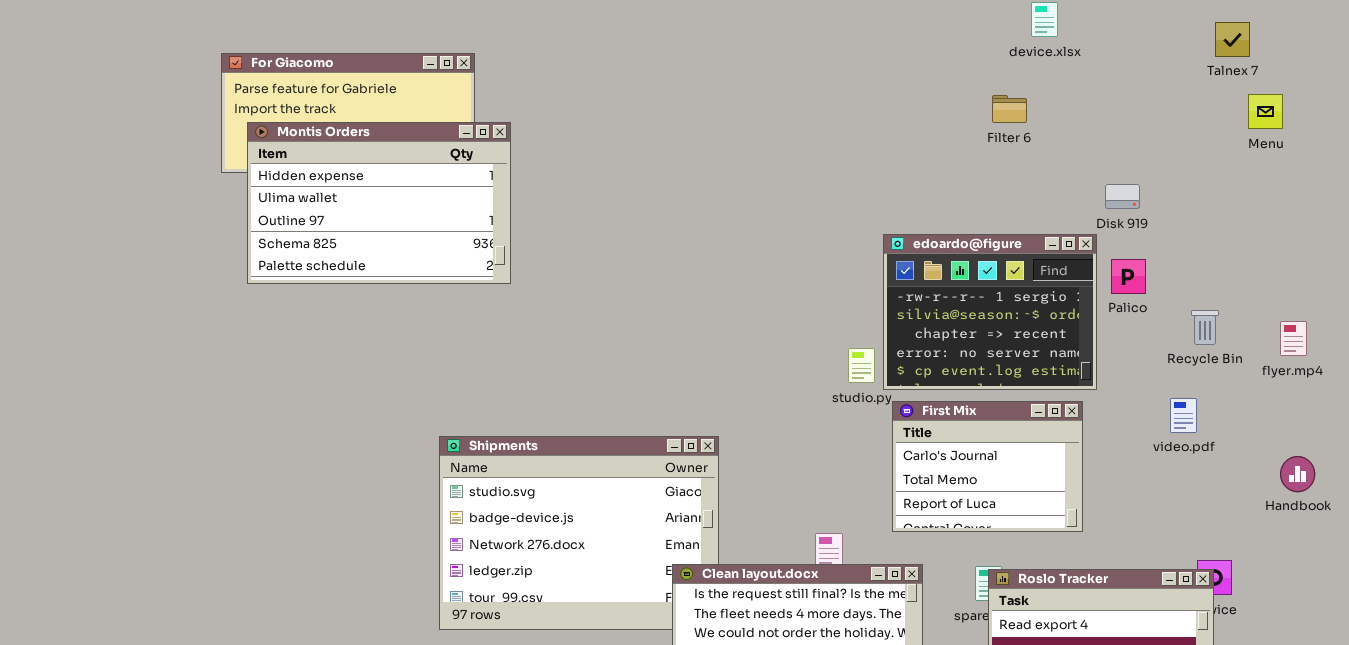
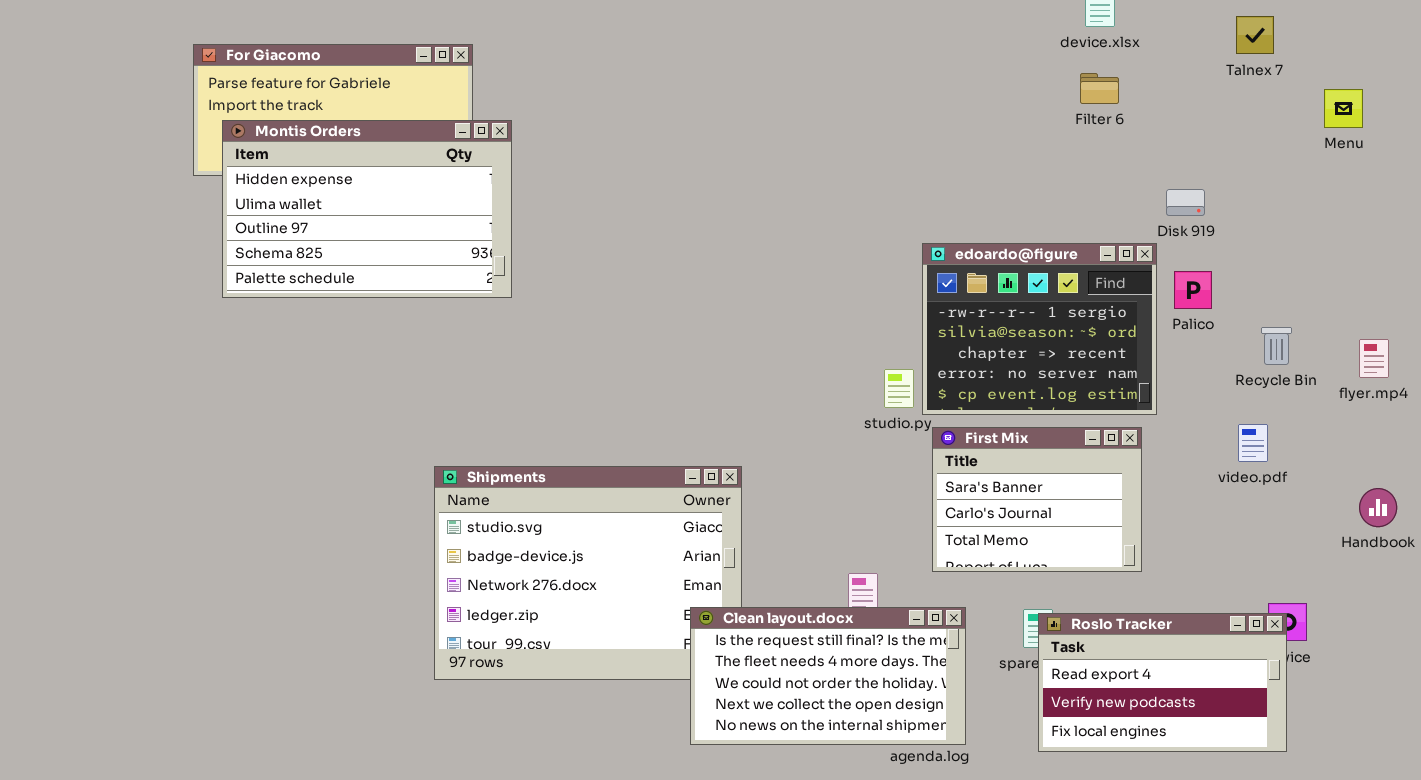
Talnex 7: [1215,22,1250,57] -> [1236,16,1274,54], moved
Filter 6: [992,95,1027,123] -> [1080,73,1119,104], moved
First Mix: [892,401,1083,532] -> [932,427,1142,572], scrolled up 1 row

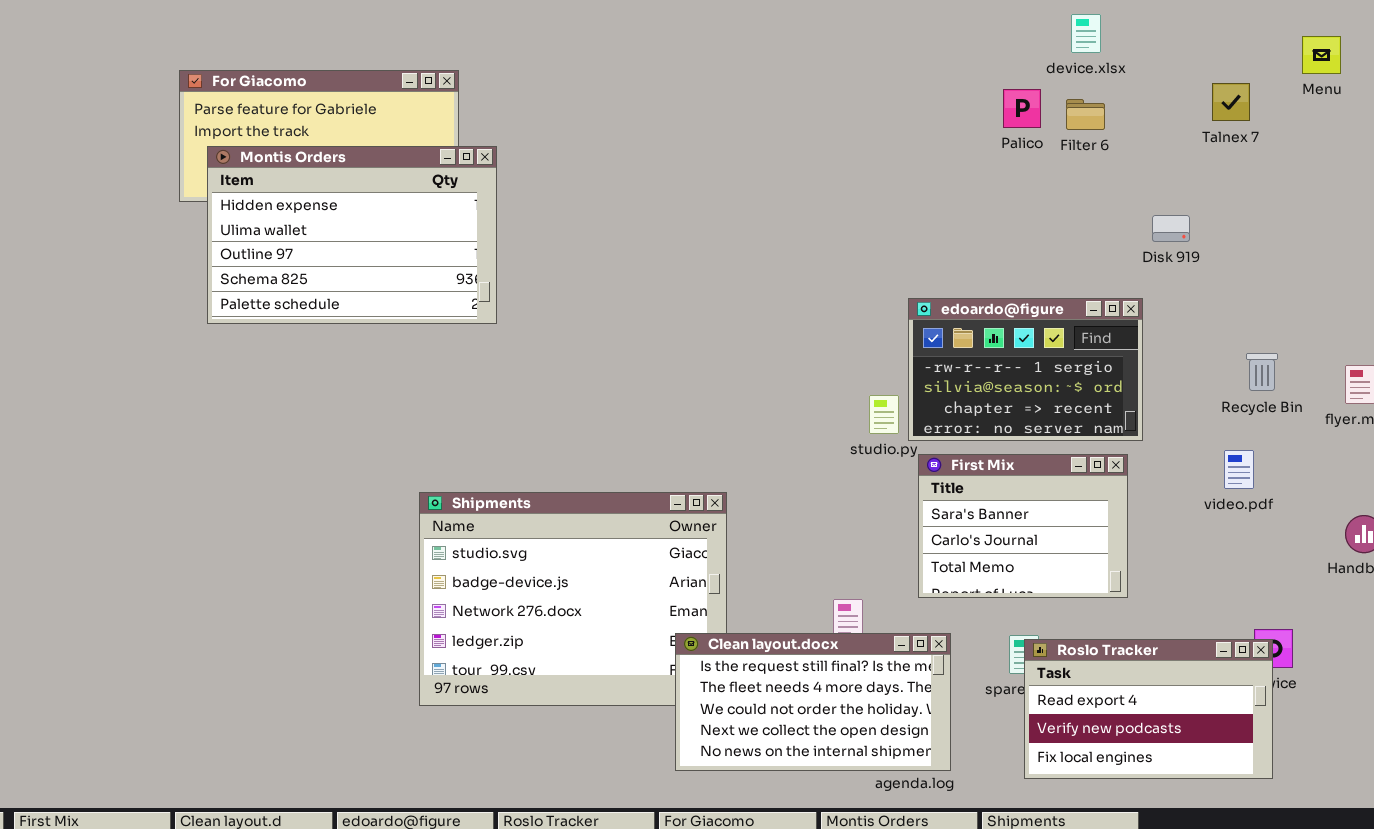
Talnex 7: [1236,16,1274,54] -> [1212,83,1250,121], moved
Menu: [1324,89,1363,128] -> [1302,36,1341,74], moved
edoardo@figure: [922,243,1157,415] -> [908,298,1143,441], resized
Palico: [1174,271,1212,309] -> [1003,89,1041,128], moved

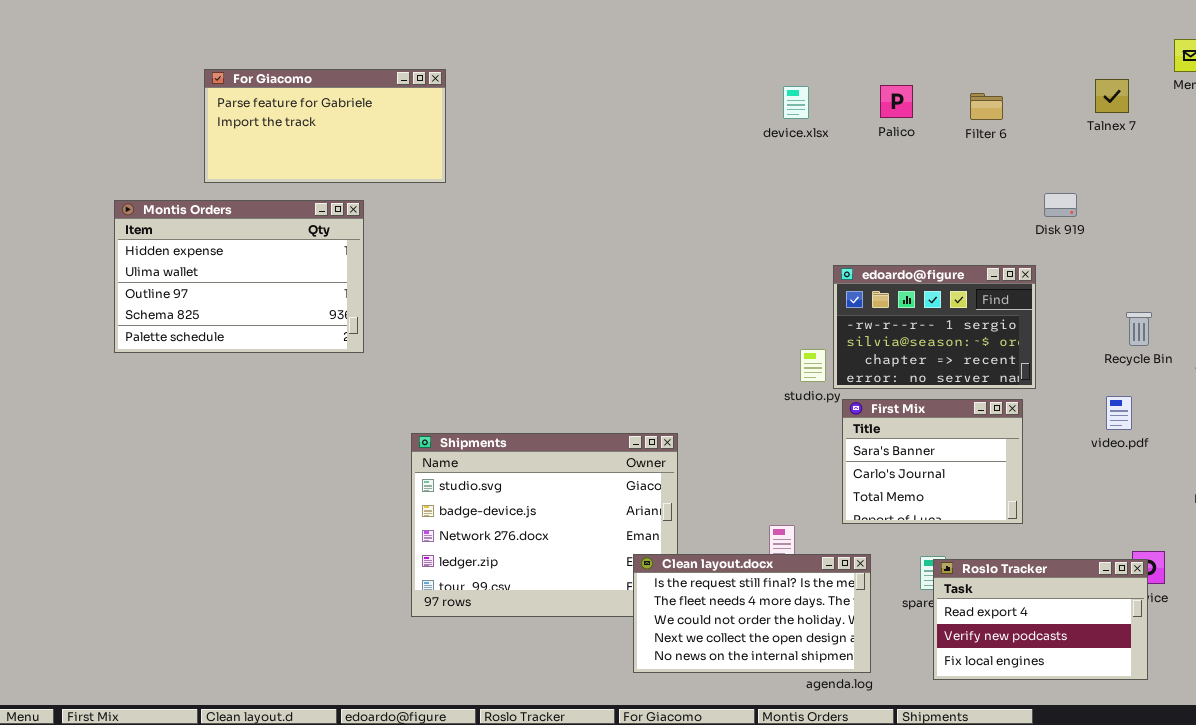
device.xlsx: [1071,14,1101,53] -> [783,86,809,119], moved
Palico: [1003,89,1041,128] -> [880,85,913,118], moved
Montis Orders: [207,146,497,324] -> [114,200,364,353], moved

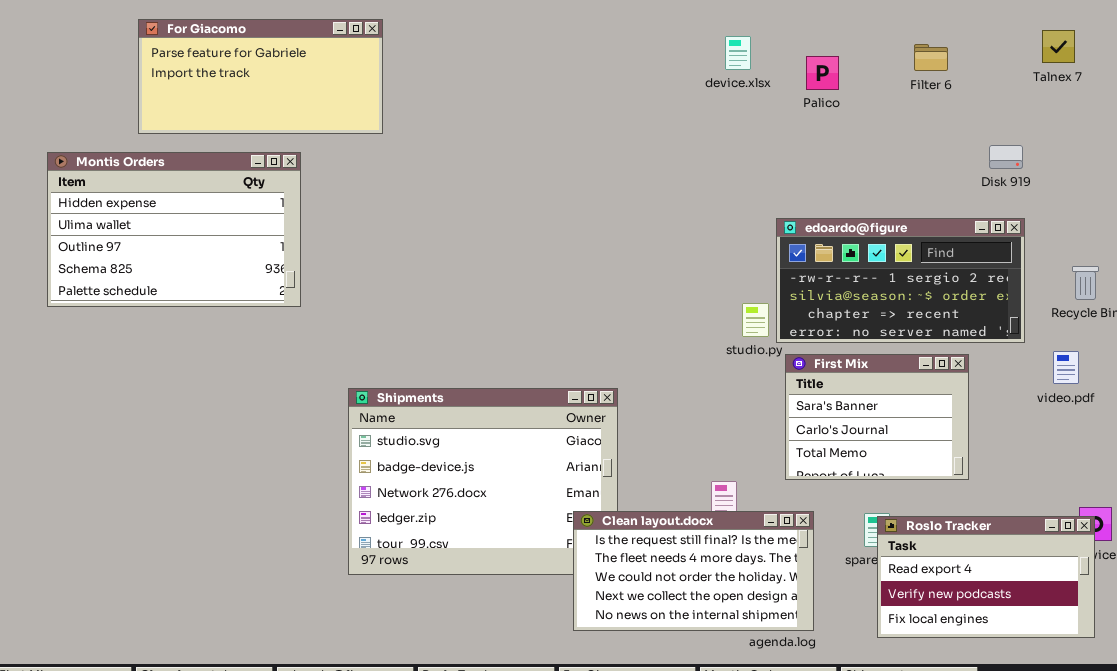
Palico: [880,85,913,118] -> [806,56,839,90], moved
edoardo@figure: [833,265,1036,389] -> [776,218,1025,343], resized

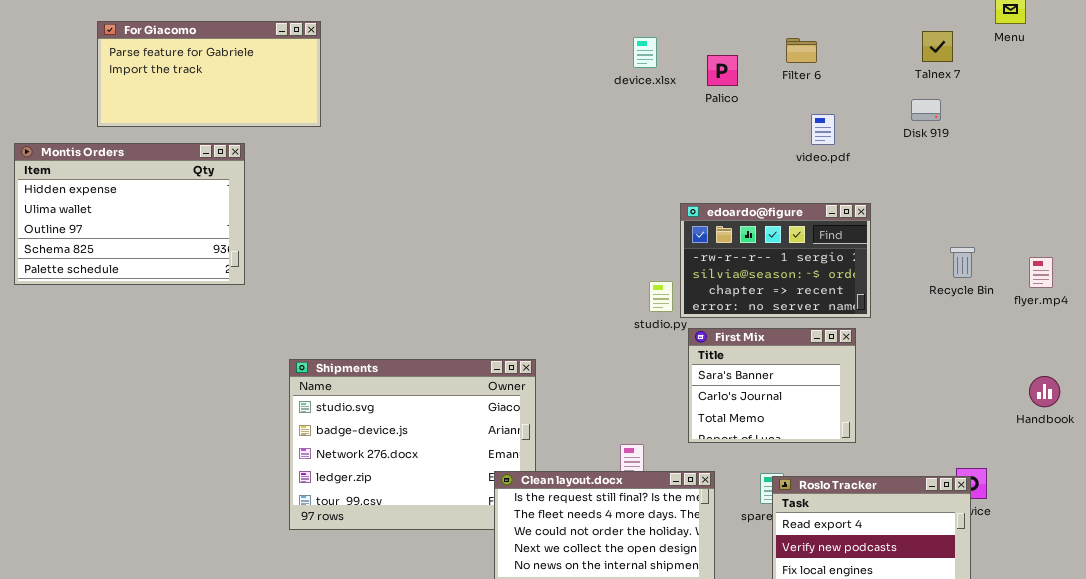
Filter 6: [914,44,948,71] -> [786,38,817,63], moved
Disk 919: [989,145,1023,169] -> [911,99,941,121], moved
edoardo@figure: [776,218,1025,343] -> [680,203,871,318], resized
video.pdf: [1053,351,1079,384] -> [811,114,835,145], moved

